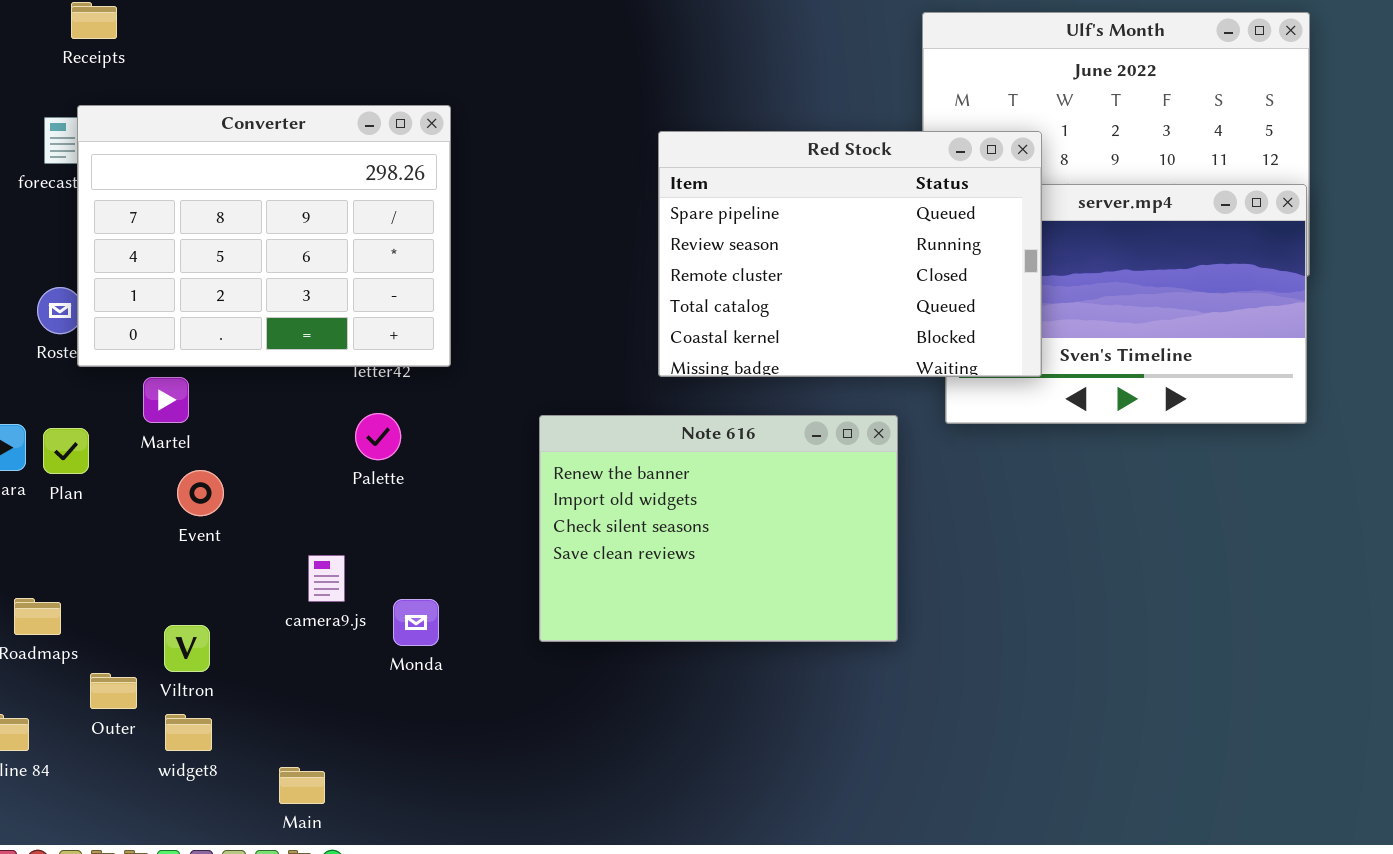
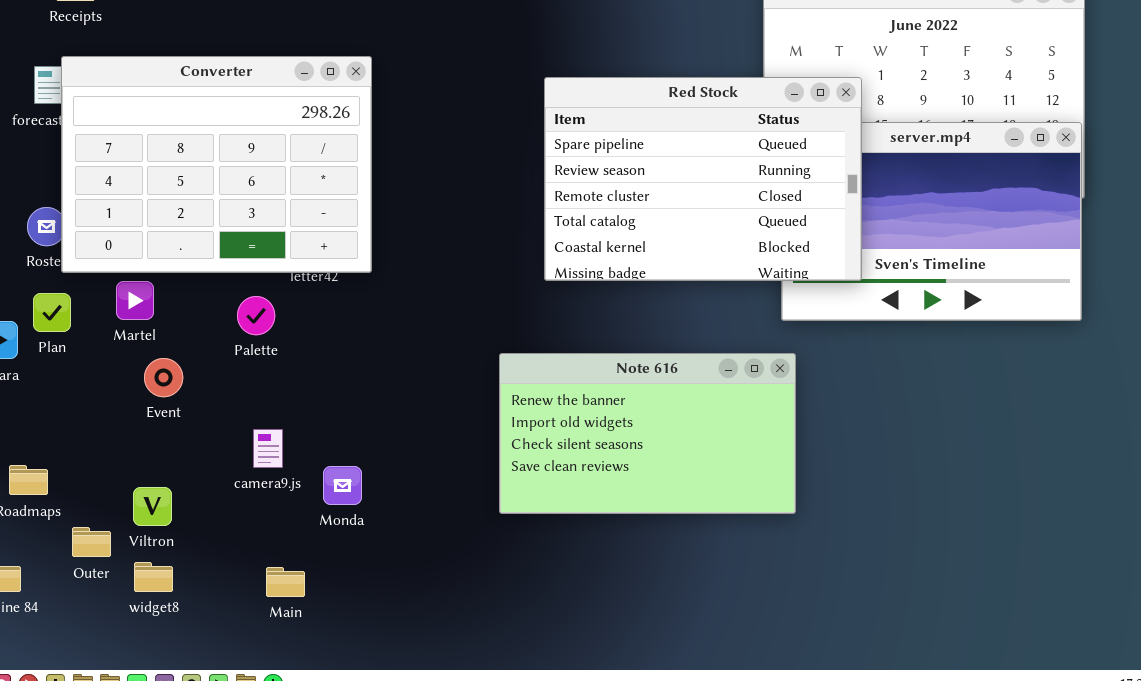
Palette: [355,413,401,460] -> [237,296,275,335], moved
Note 616: [539,415,898,642] -> [499,353,796,514], moved, resized
Plan: [43,428,89,474] -> [33,293,71,332], moved
Main: [279,767,325,804] -> [266,567,305,597], moved

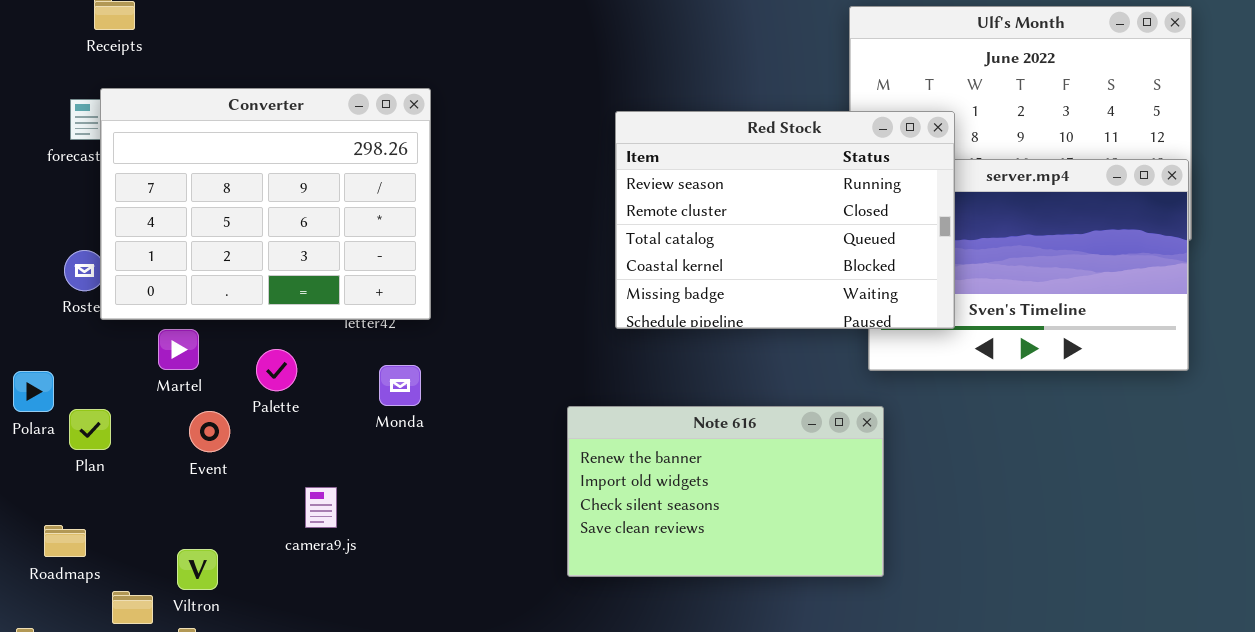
Red Stock: [544,77,862,281] -> [615,111,955,329], scrolled down 1 row
Plan: [33,293,71,332] -> [69,409,111,450], moved
Palette: [237,296,275,335] -> [256,349,297,391], moved
Monda: [323,466,362,505] -> [379,365,421,406], moved

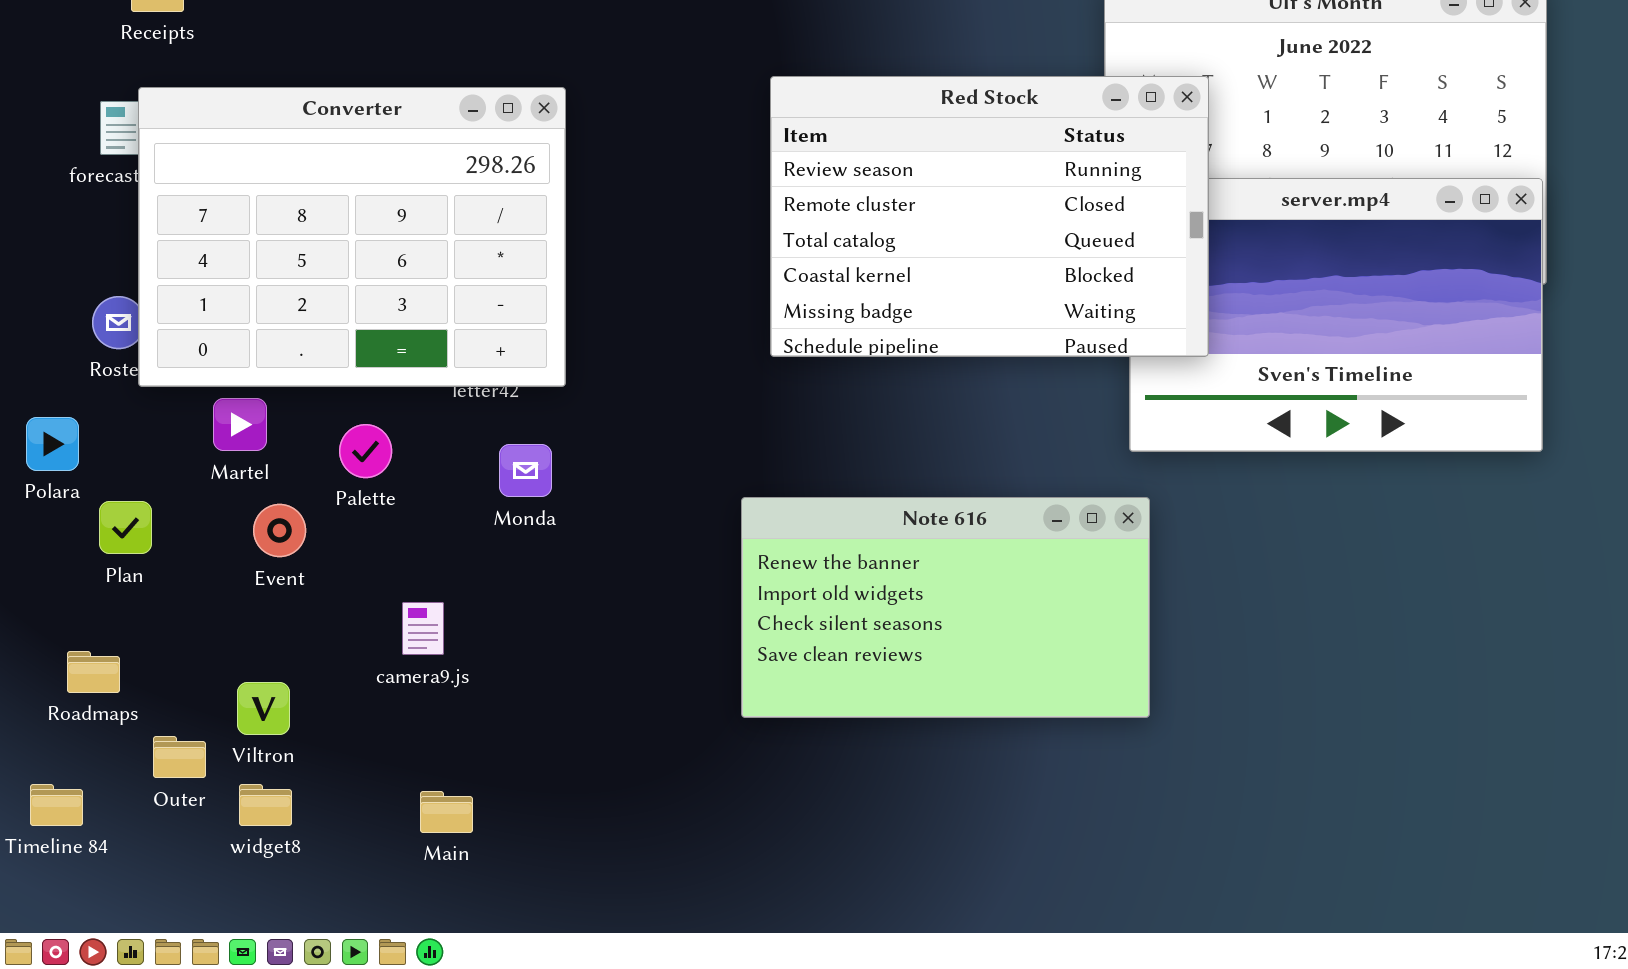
Red Stock: [615,111,955,329] -> [770,76,1209,357], moved
Polara: [13,371,54,412] -> [26,417,79,471], moved

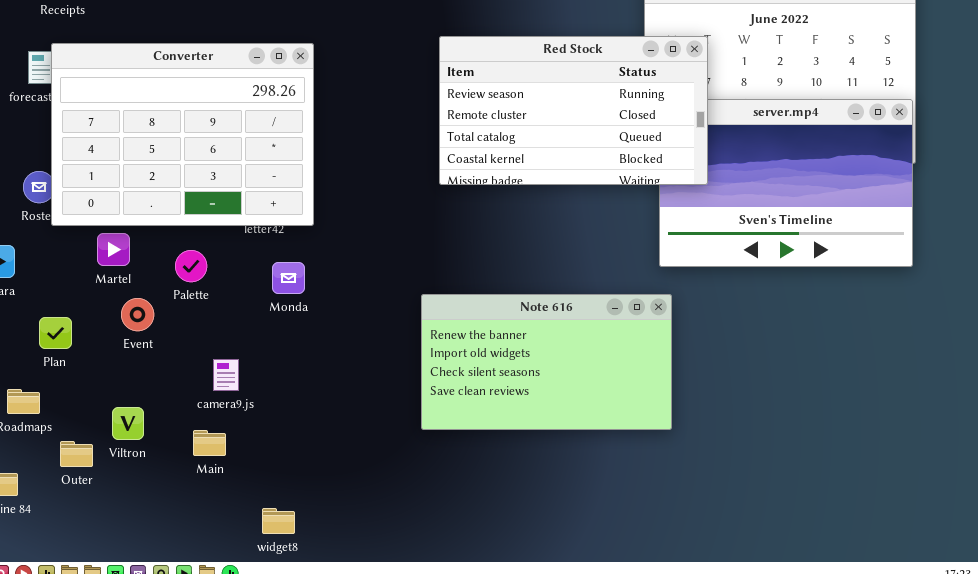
Red Stock: [770,76,1209,357] -> [439,36,708,185], resized
Plan: [99,501,152,554] -> [39,317,72,349], moved
widget8: [239,784,292,826] -> [262,508,295,534], moved
Main: [420,791,473,833] -> [193,430,226,456], moved

